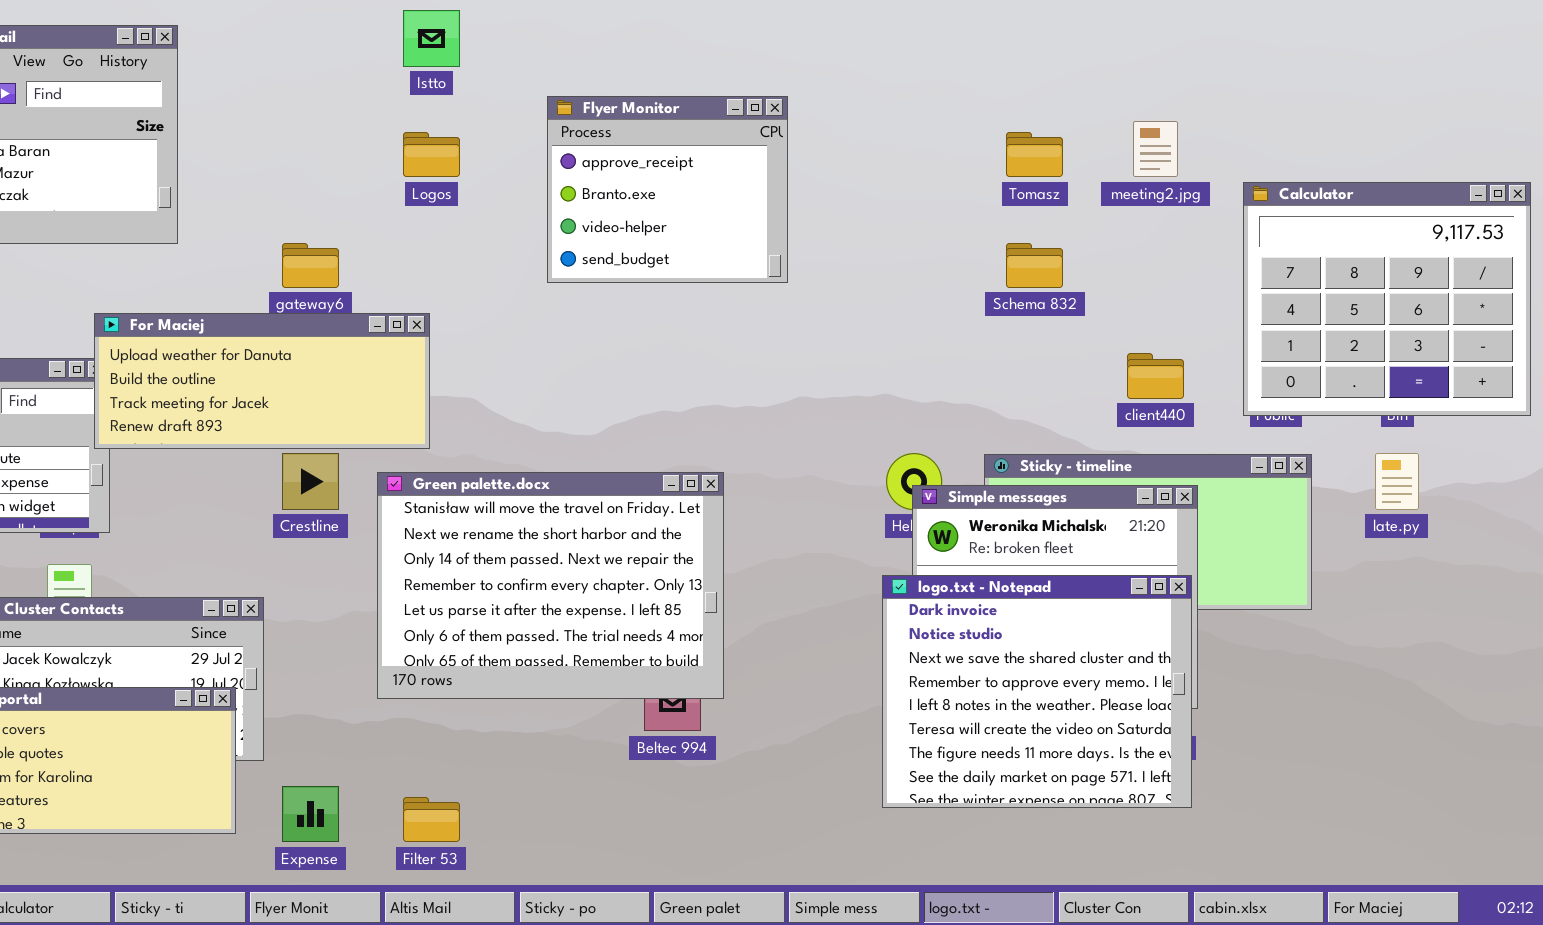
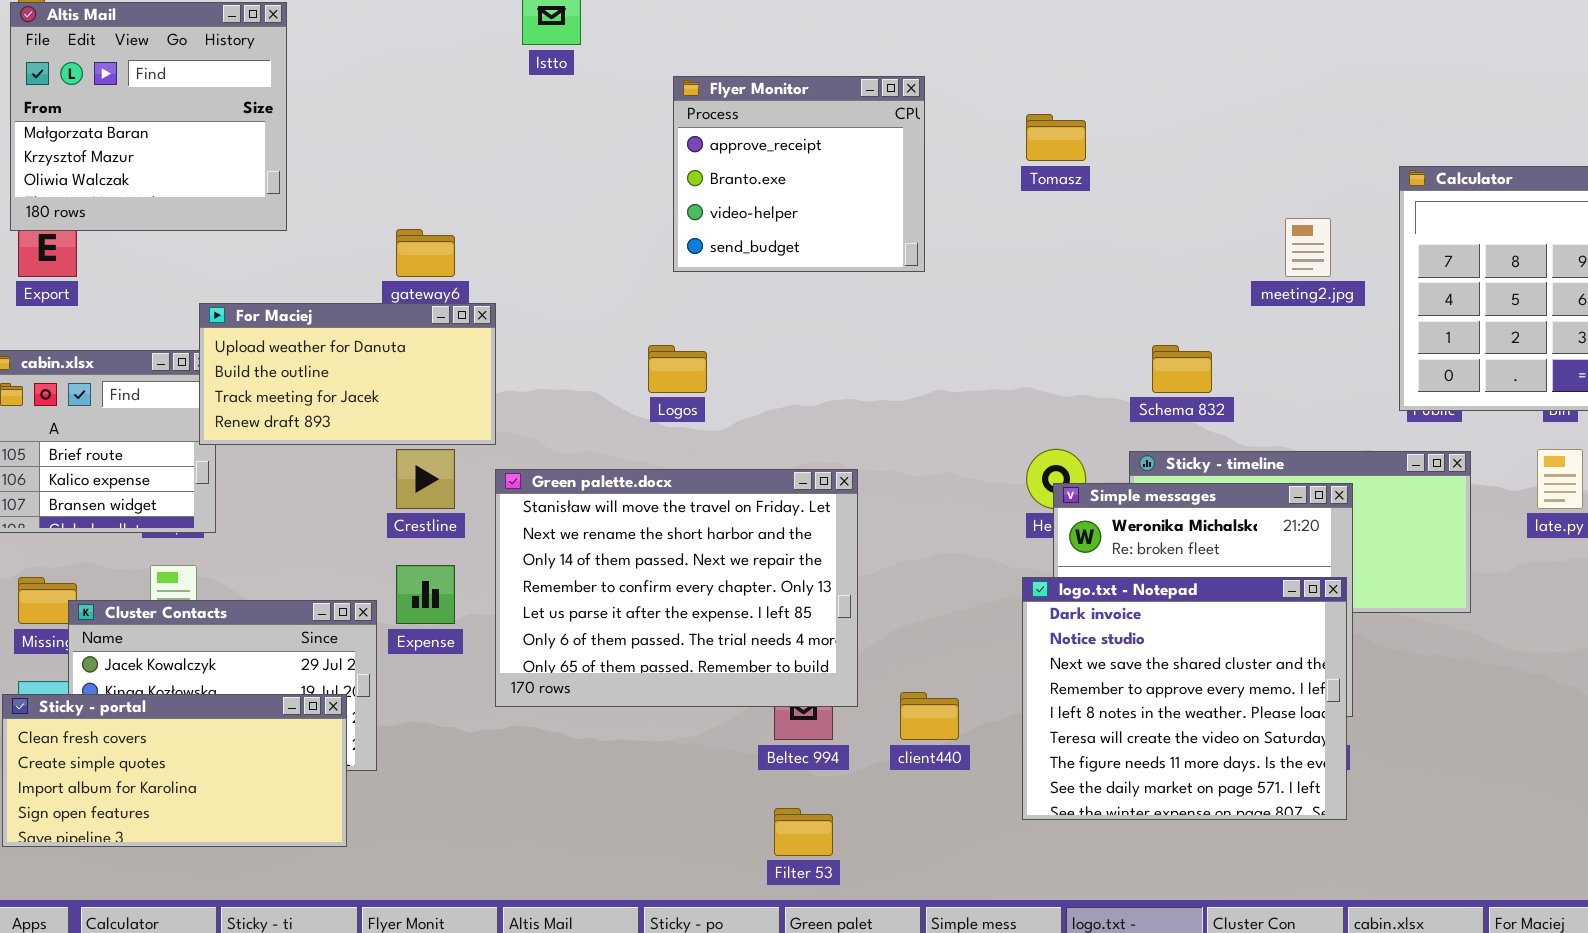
meeting2.jpg: [1133,121,1178,177] -> [1285,218,1331,277], moved
Logos: [403,132,460,177] -> [648,345,707,393], moved
Tomasz: [1006,132,1063,177] -> [1026,114,1086,161], moved
Schema 832: [1006,243,1063,288] -> [1152,345,1212,393], moved
For Maciej: [94,313,430,449] -> [199,303,496,445], resized
client440: [1127,353,1184,399] -> [900,692,959,740], moved
Expense: [282,786,339,842] -> [396,565,455,624], moved
Filter 53: [403,797,460,842] -> [774,808,833,856], moved

